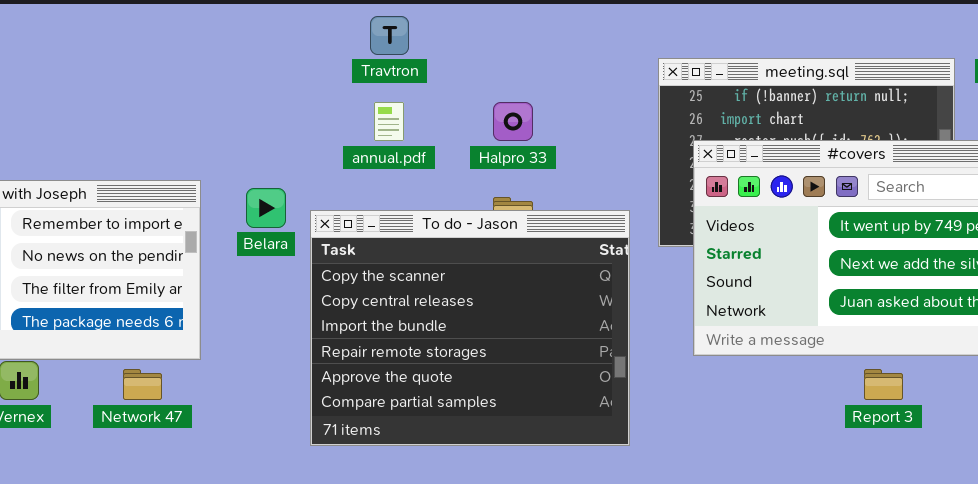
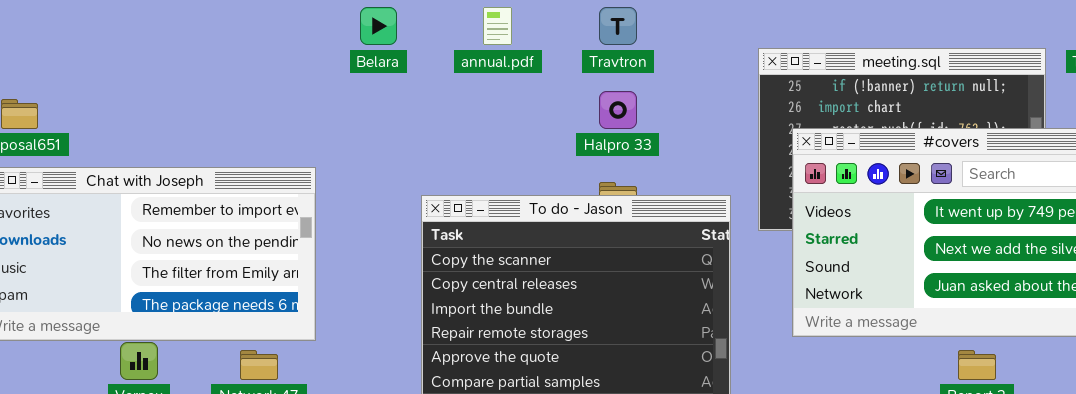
Travtron: [370,16,409,55] -> [599,7,637,45], moved
annual.pdf: [374,102,404,141] -> [483,7,512,45], moved
Belara: [246,188,286,228] -> [360,7,397,45], moved

